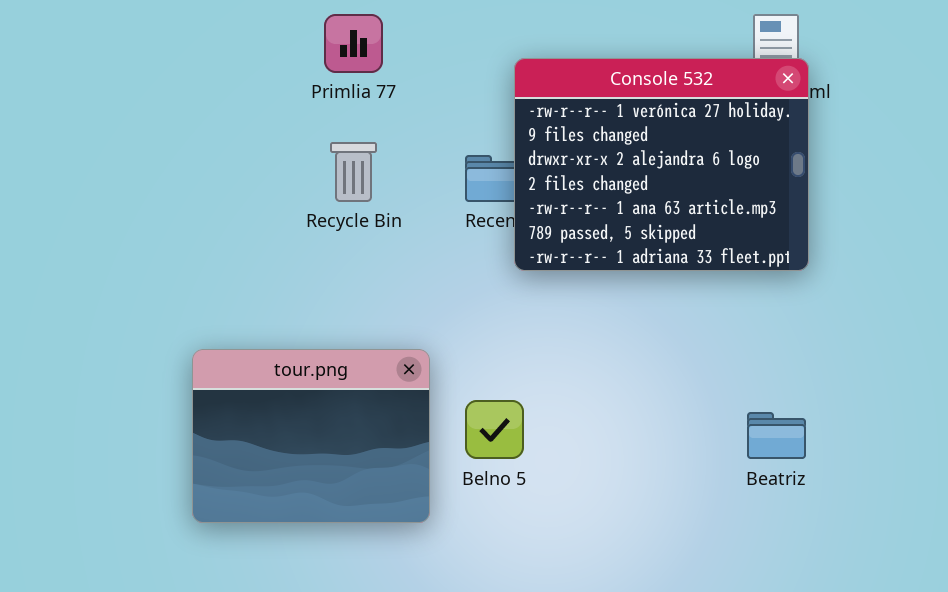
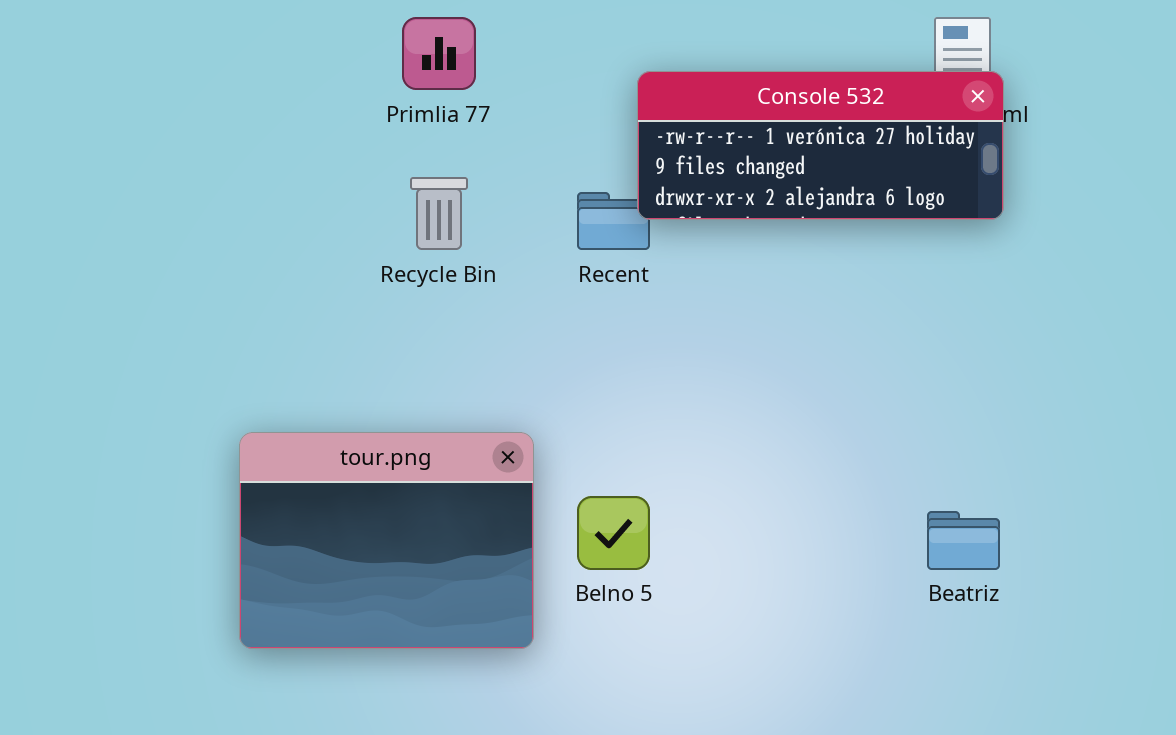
Console 532: [514,58,809,271] -> [637,71,1004,220], resized

